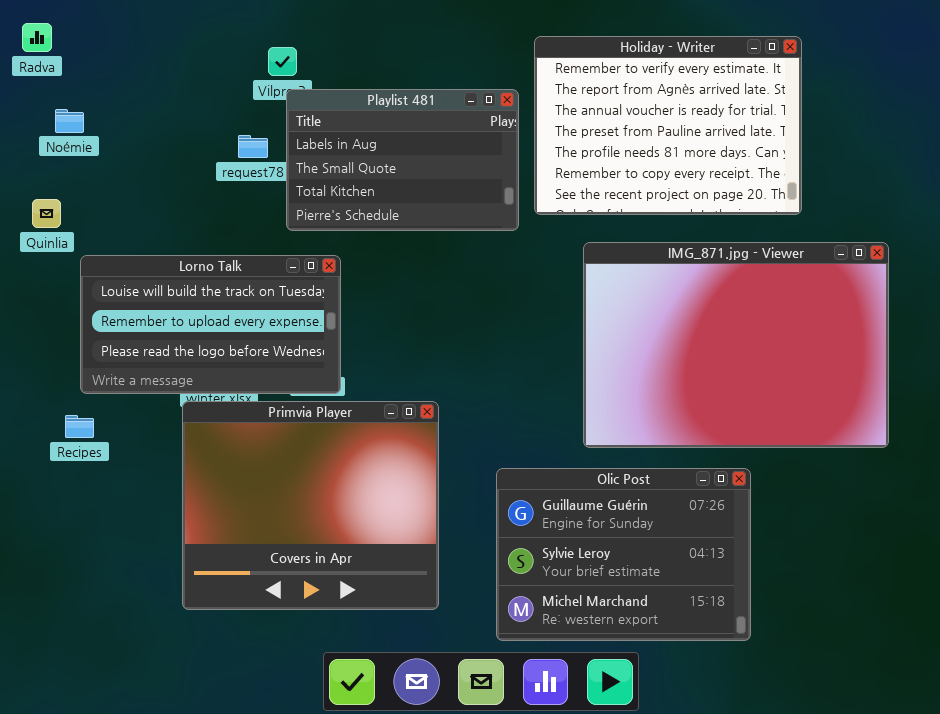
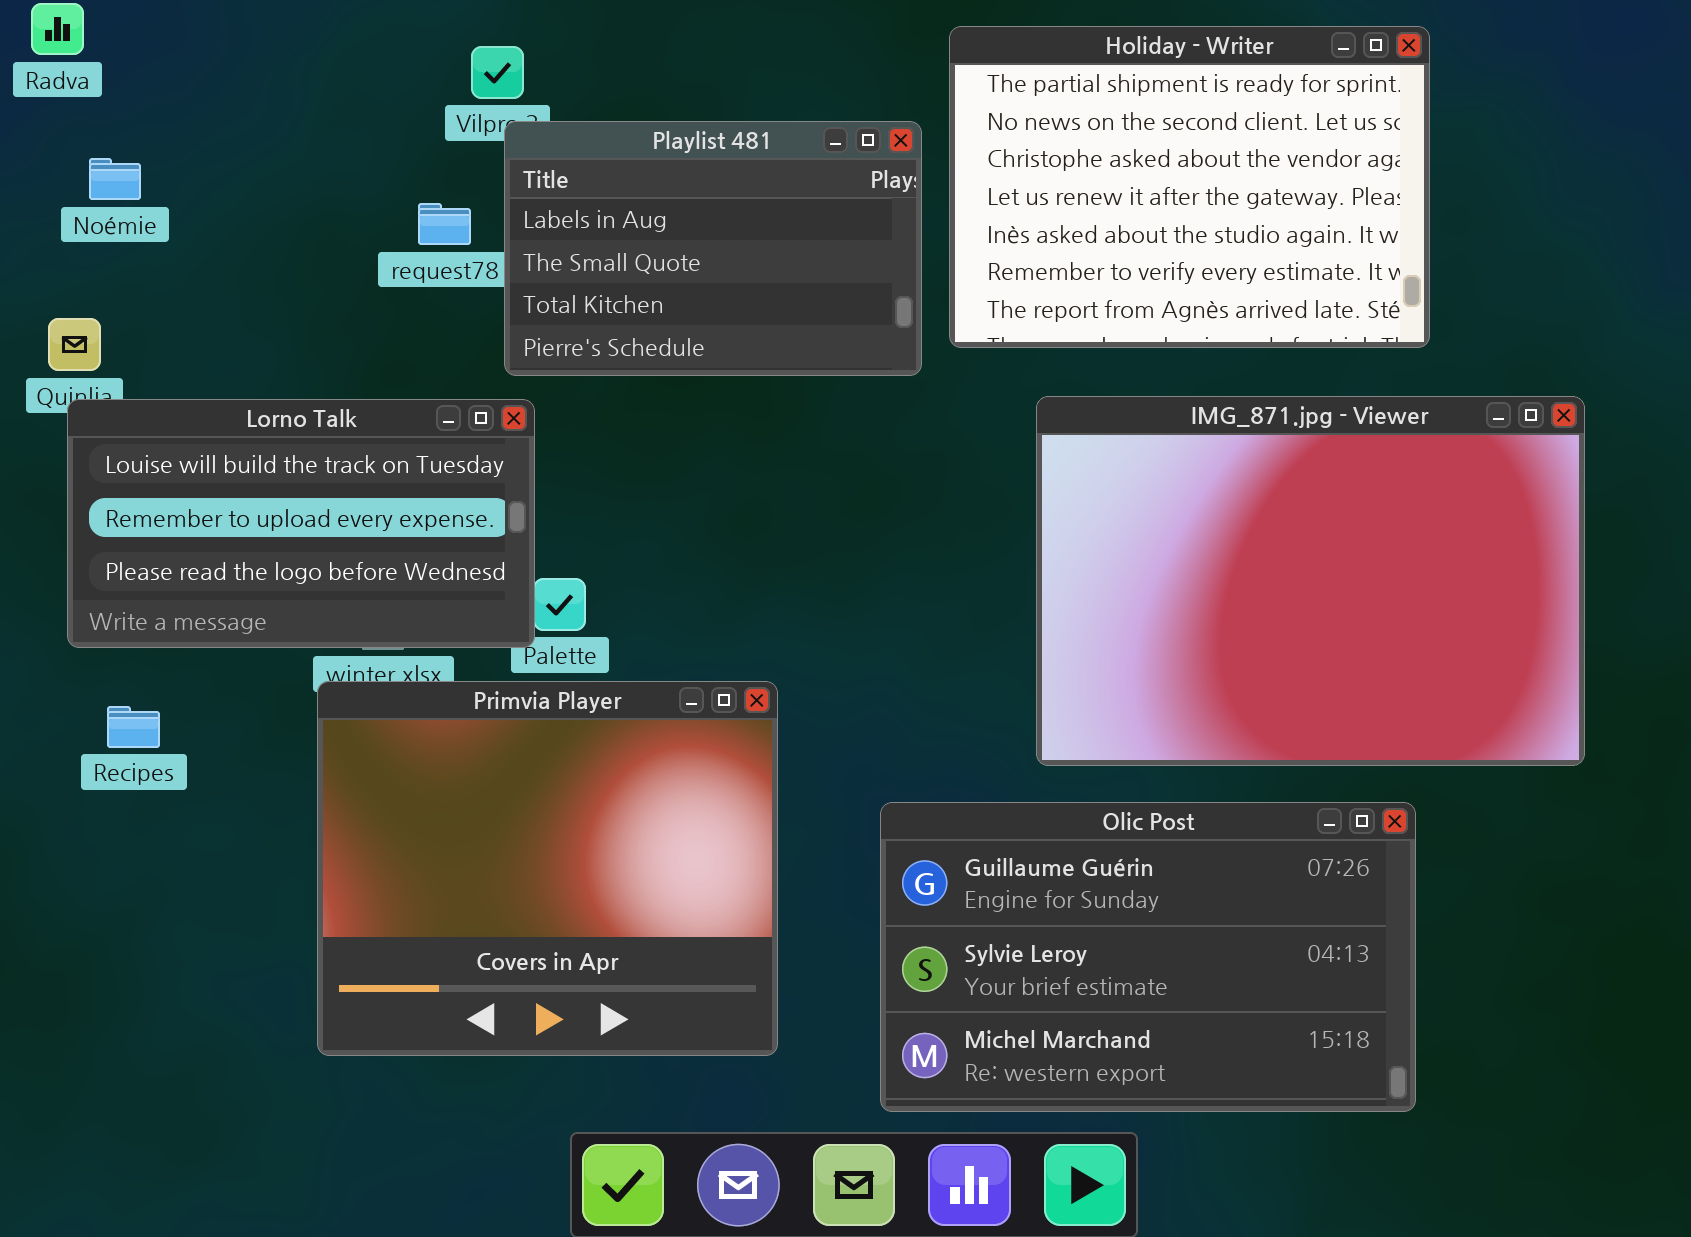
Holiday - Writer: [534,36,802,215] -> [949,26,1430,348], scrolled up 5 rows
Lorno Talk: [80,255,341,394] -> [67,399,535,648], moved
Olic Post: [496,468,751,641] -> [880,802,1416,1112], resized

